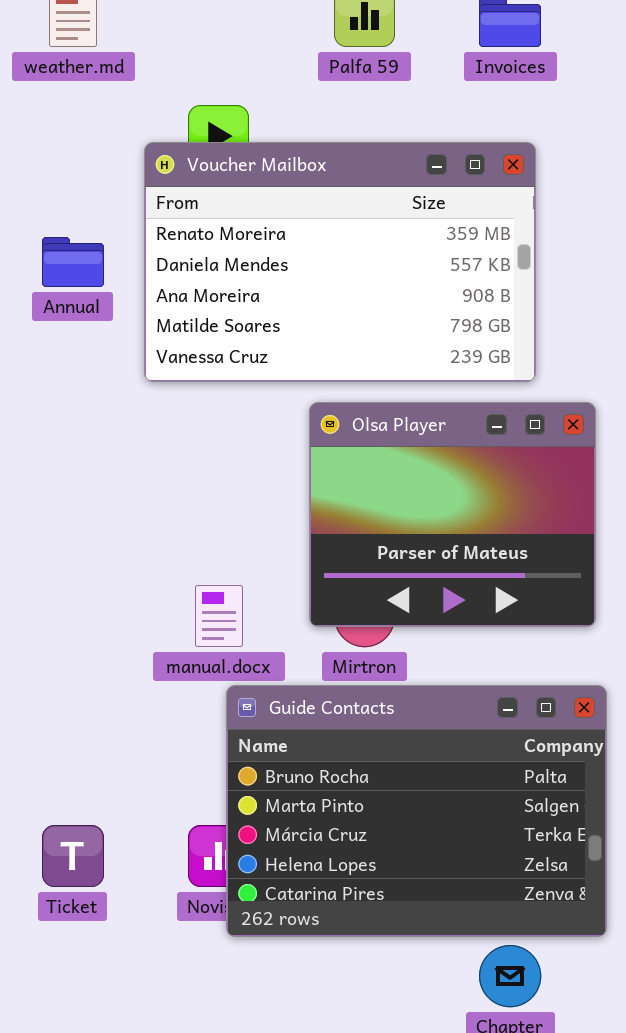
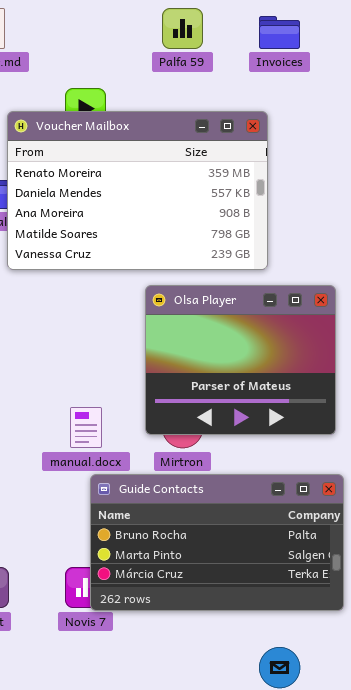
Voucher Mailbox: [144,142,536,382] -> [7,111,268,270], moved
Guide Contacts: [226,685,607,937] -> [90,474,344,611], resized

